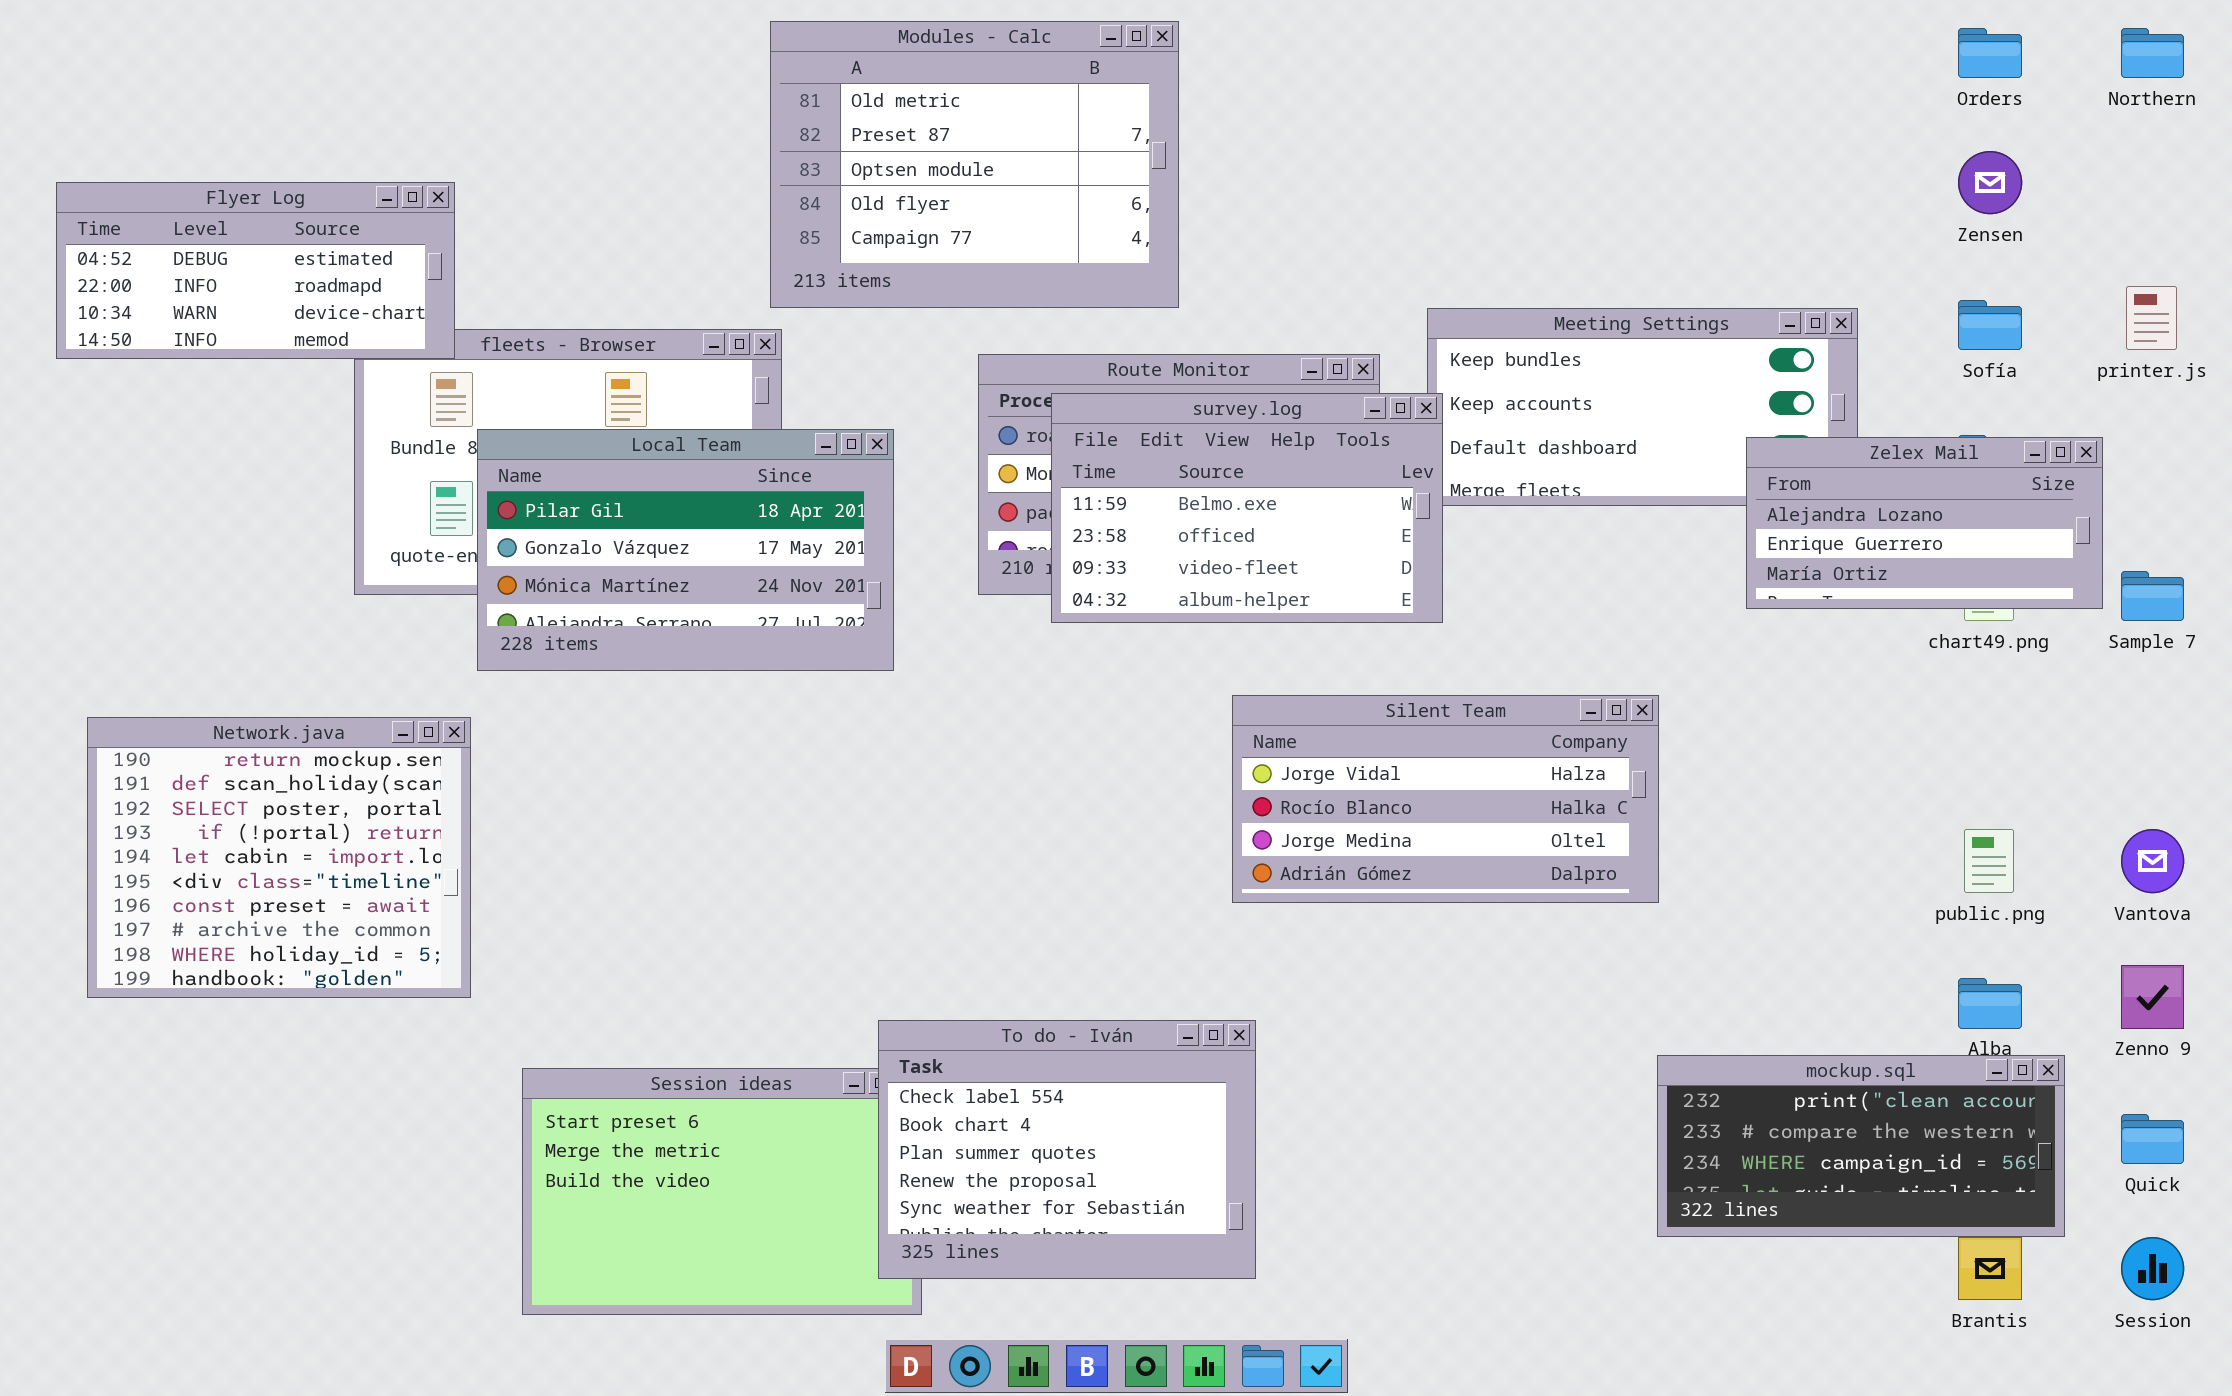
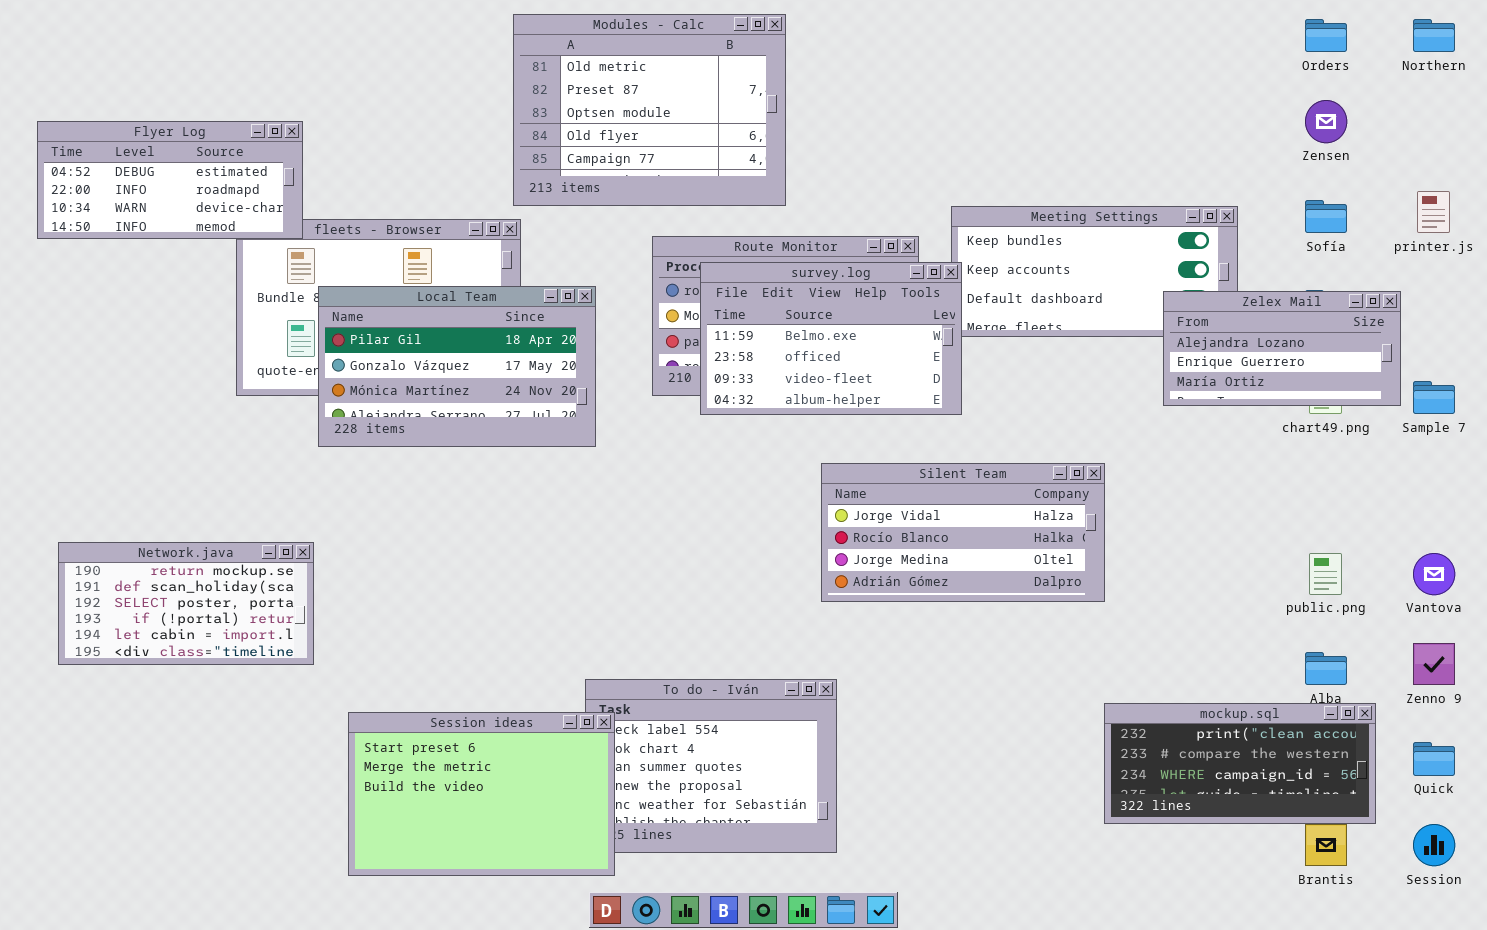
Network.java: [87,717,471,998] -> [58,542,314,665], resized
Session ideas: [522,1068,922,1315] -> [348,712,615,876], raised

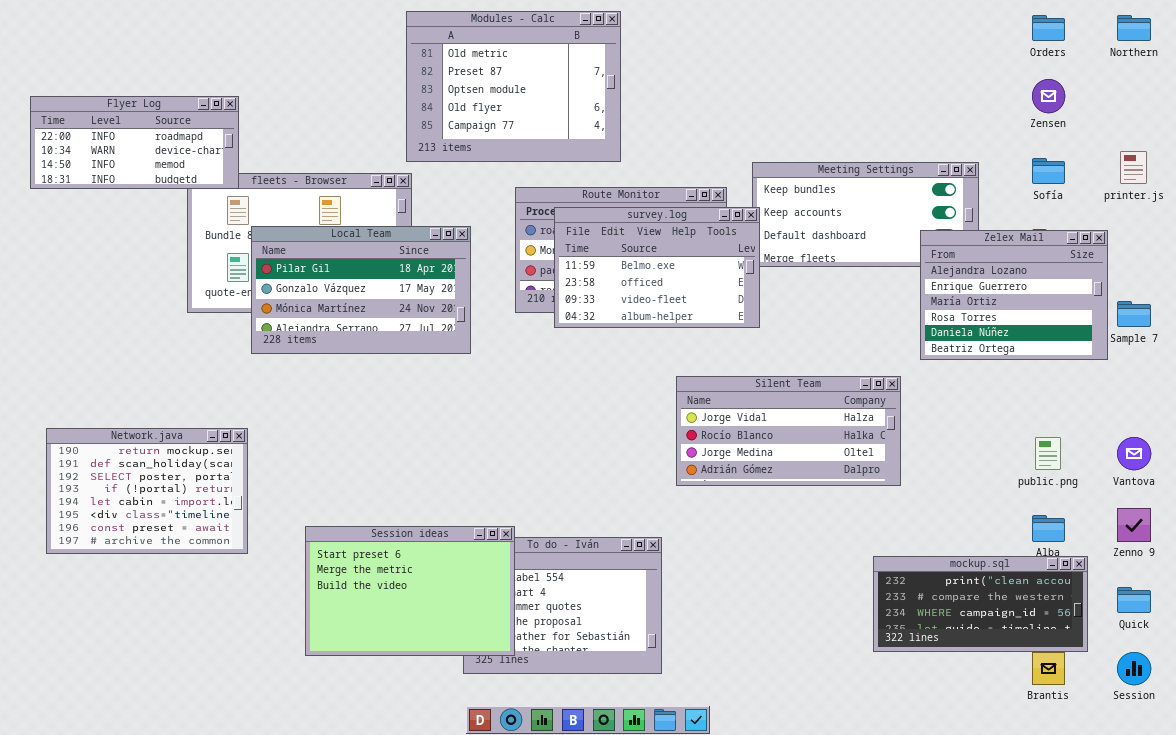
Flyer Log: [37,121,303,239] -> [30,96,239,189], scrolled down 1 row
Zelex Mail: [1163,291,1401,406] -> [920,230,1108,360], resized
Silent Team: [821,463,1105,602] -> [676,376,901,486], moved
Network.java: [58,542,314,665] -> [46,428,248,554], resized
Session ideas: [348,712,615,876] -> [305,526,515,656], moved

